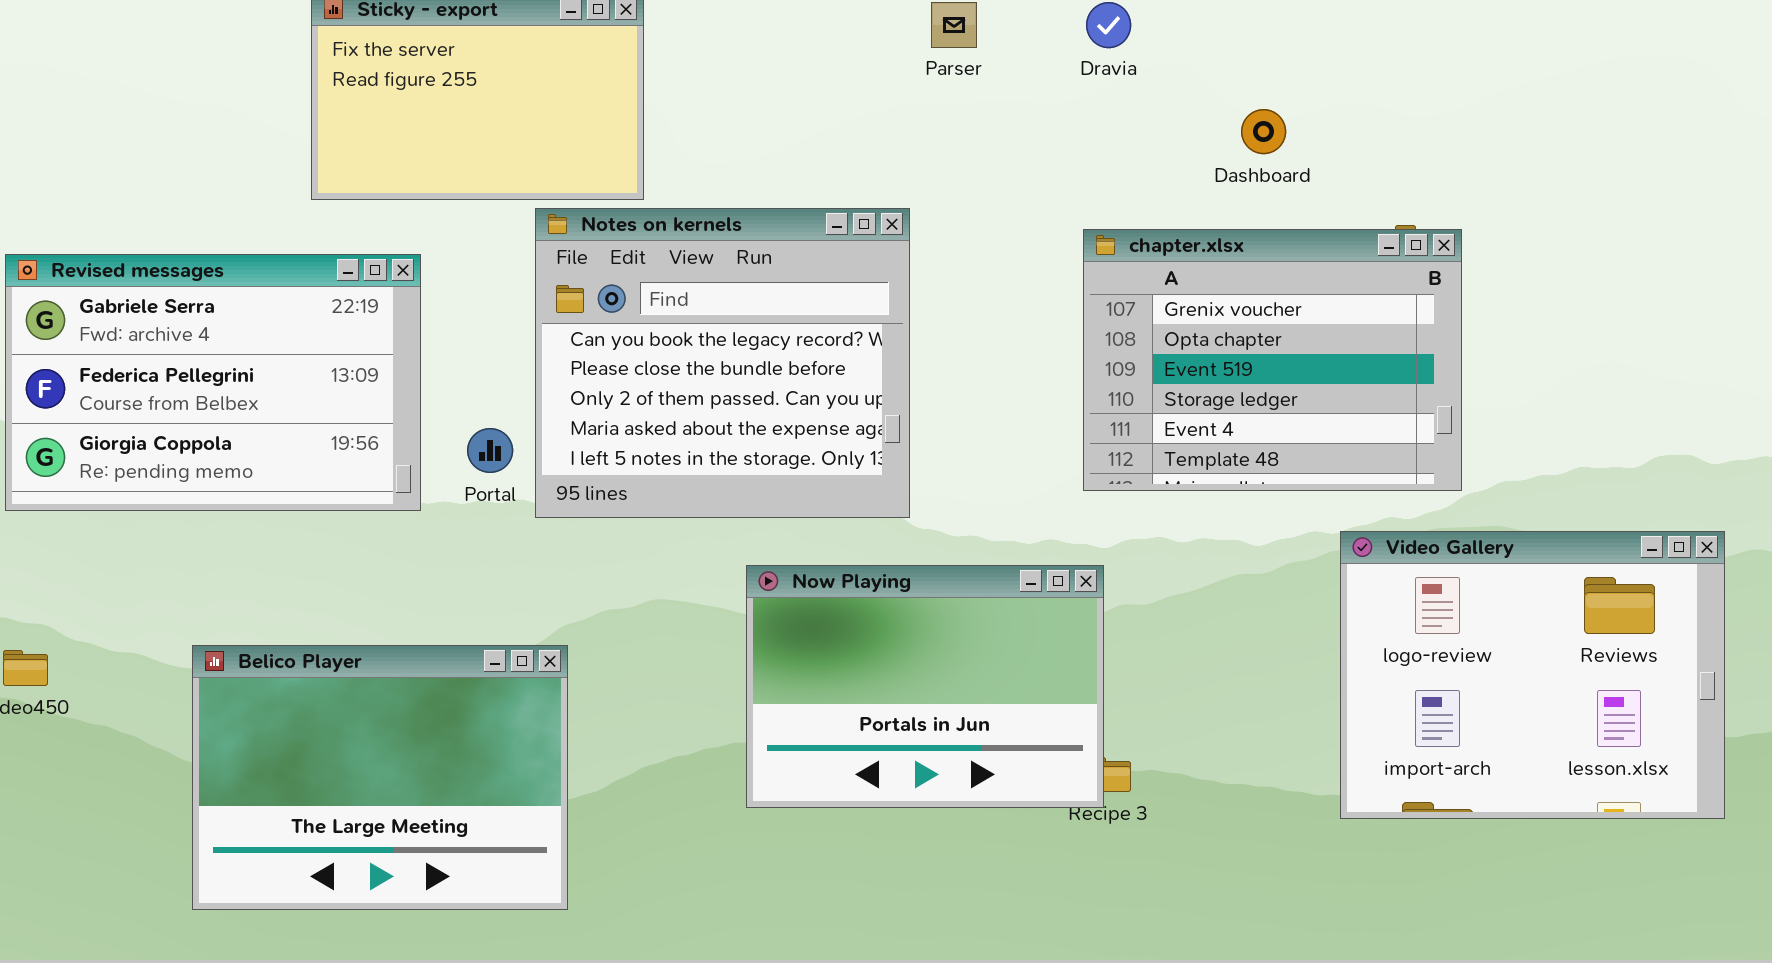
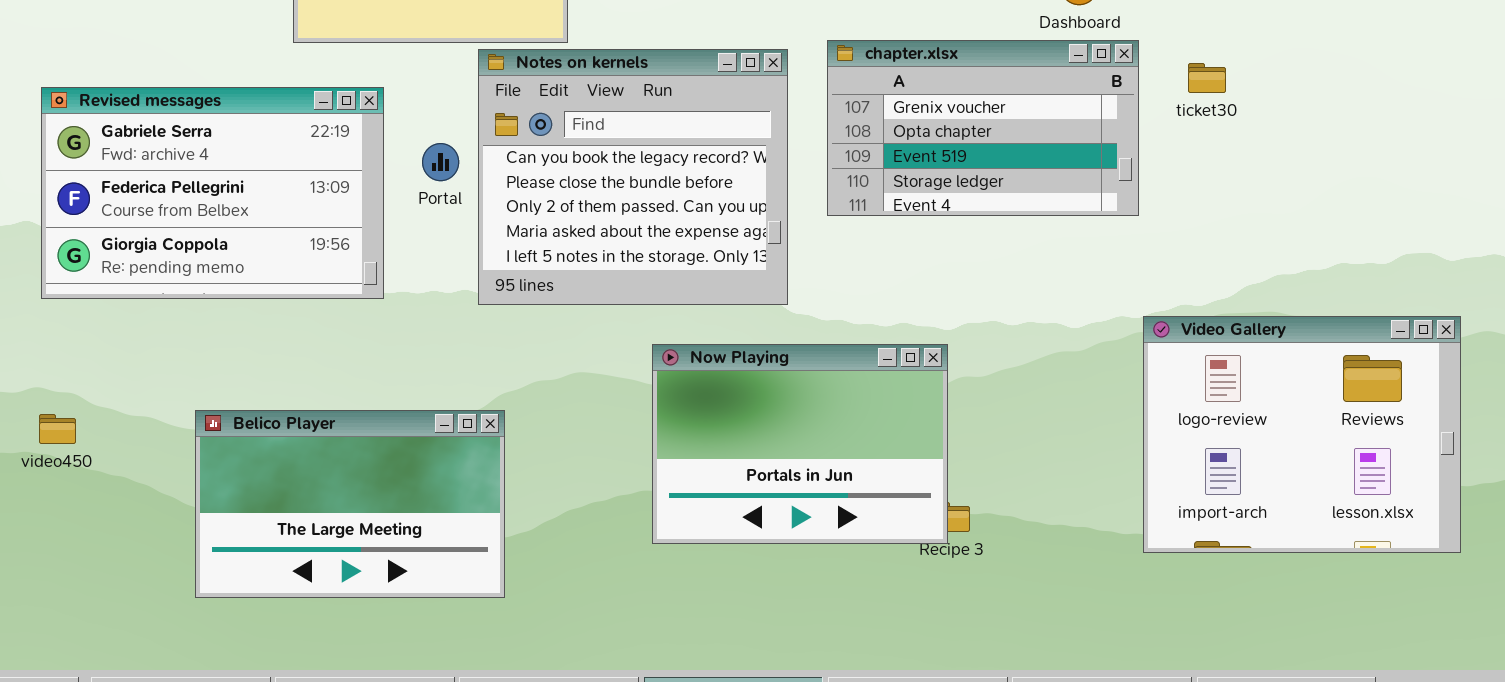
chapter.xlsx: [1083,229,1462,491] -> [827,40,1139,216], moved, resized
Portal: [467,428,513,473] -> [422,143,459,181], moved
Belico Player: [192,645,568,910] -> [195,410,505,598], resized

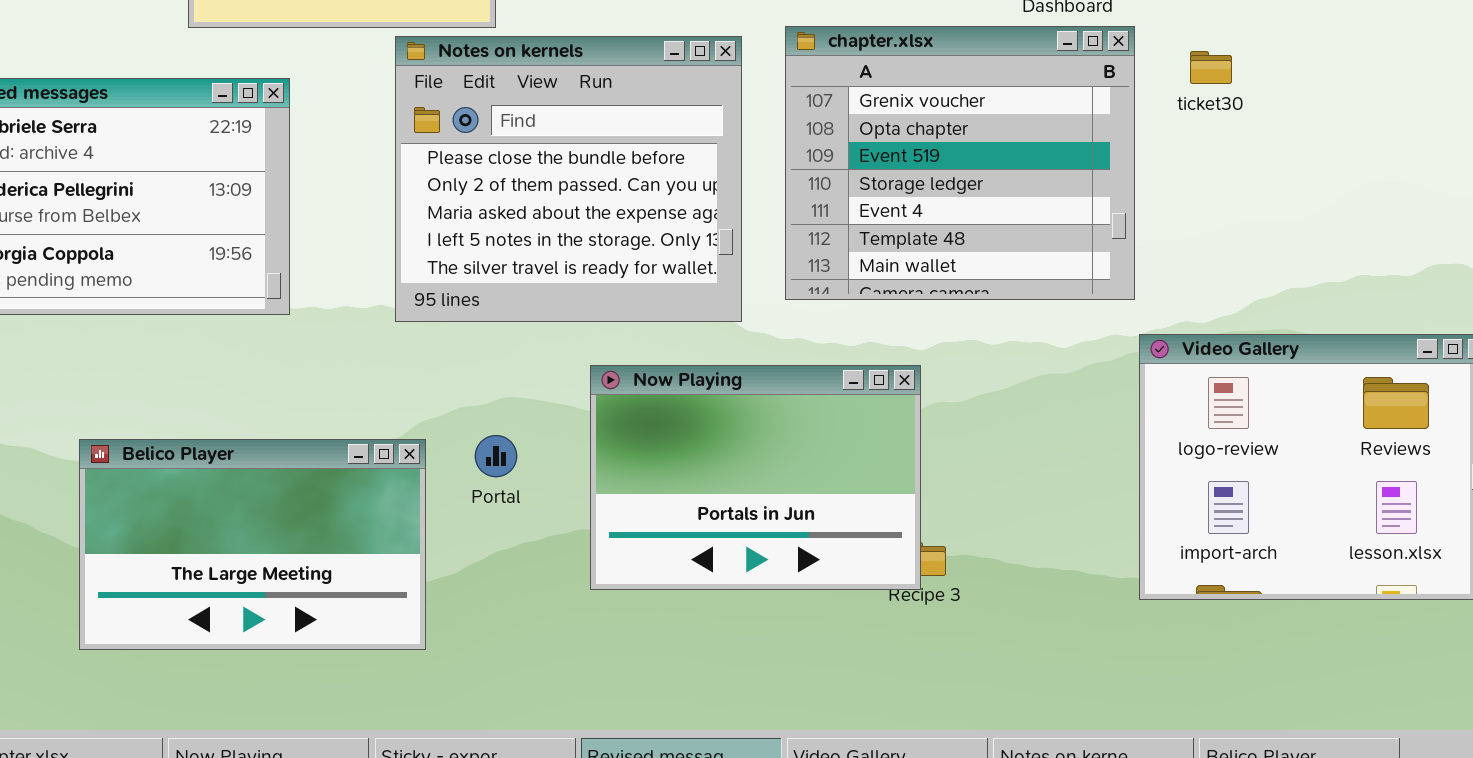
chapter.xlsx: [827,40,1139,216] -> [785,26,1135,300], resized
Notes on kernels: [478,49,788,305] -> [395,36,742,322], scrolled down 1 row
Portal: [422,143,459,181] -> [475,435,517,477], moved

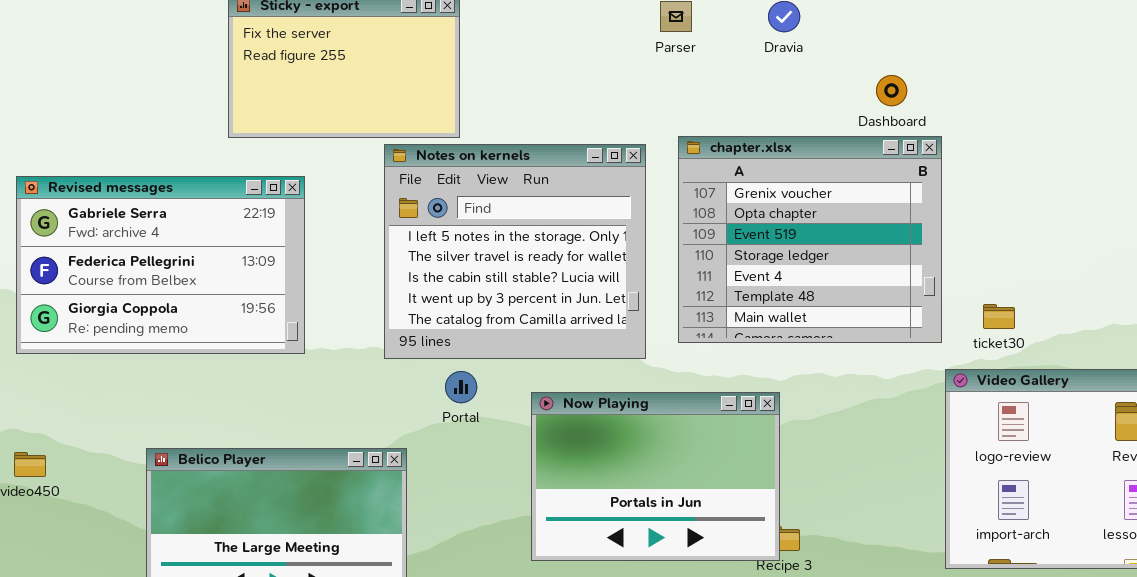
Notes on kernels: [395,36,742,322] -> [384,144,646,359], scrolled down 3 rows
ticket30: [1190,51,1232,84] -> [983,304,1015,329], moved
Portal: [475,435,517,477] -> [445,371,477,403], moved

